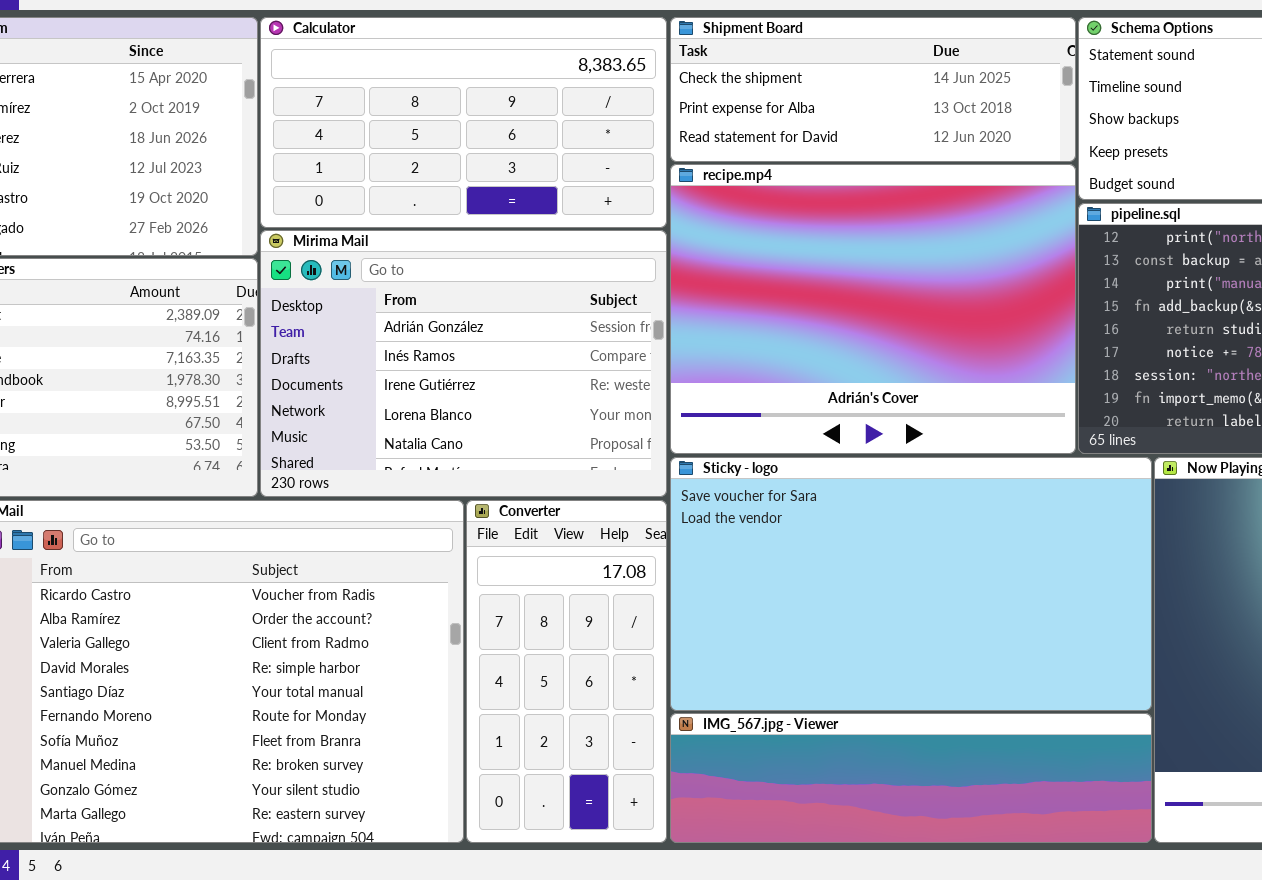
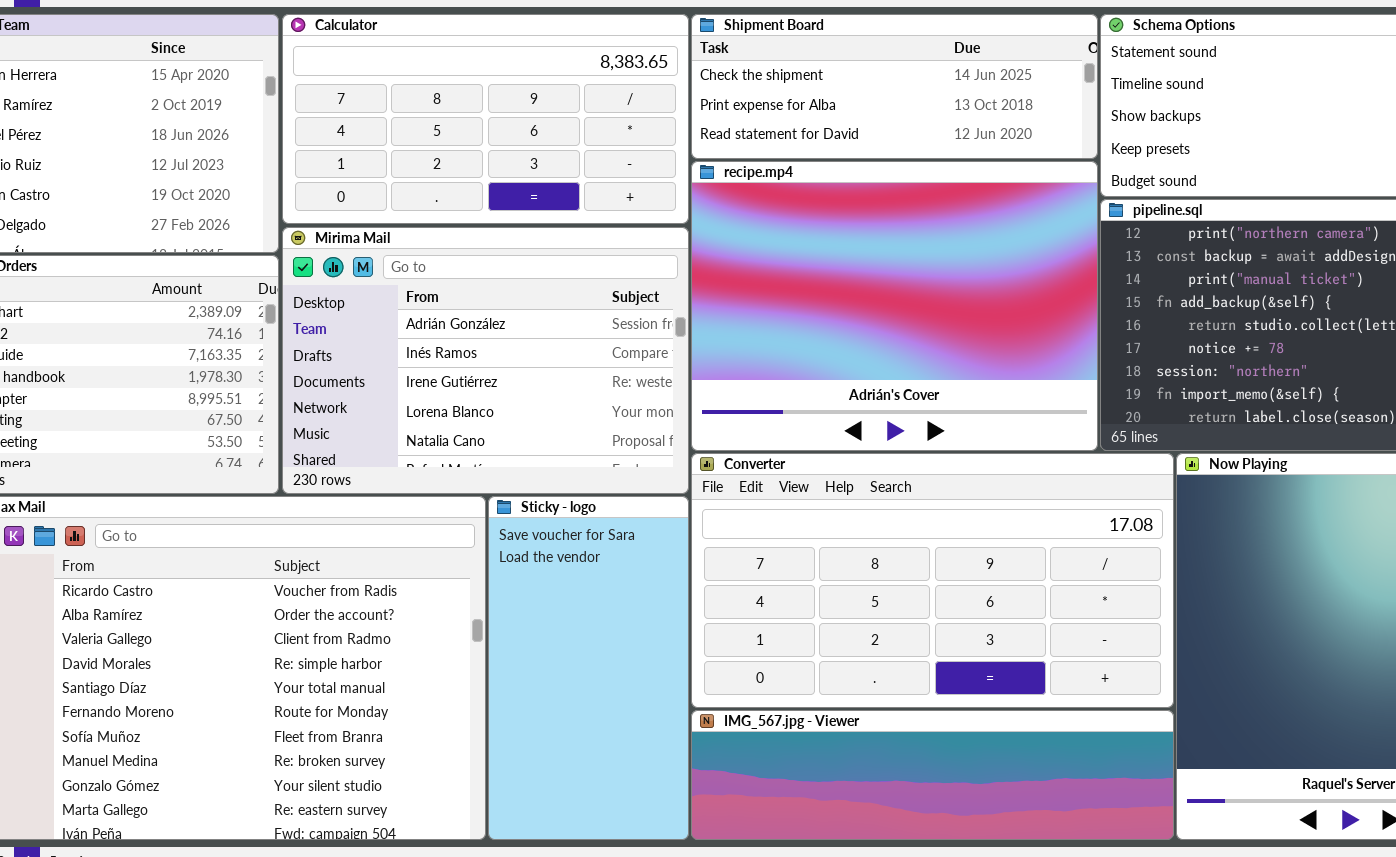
Sticky - logo: [670,457,1152,711] -> [488,496,689,840], moved, resized
Converter: [466,500,667,843] -> [691,453,1174,708], moved, resized

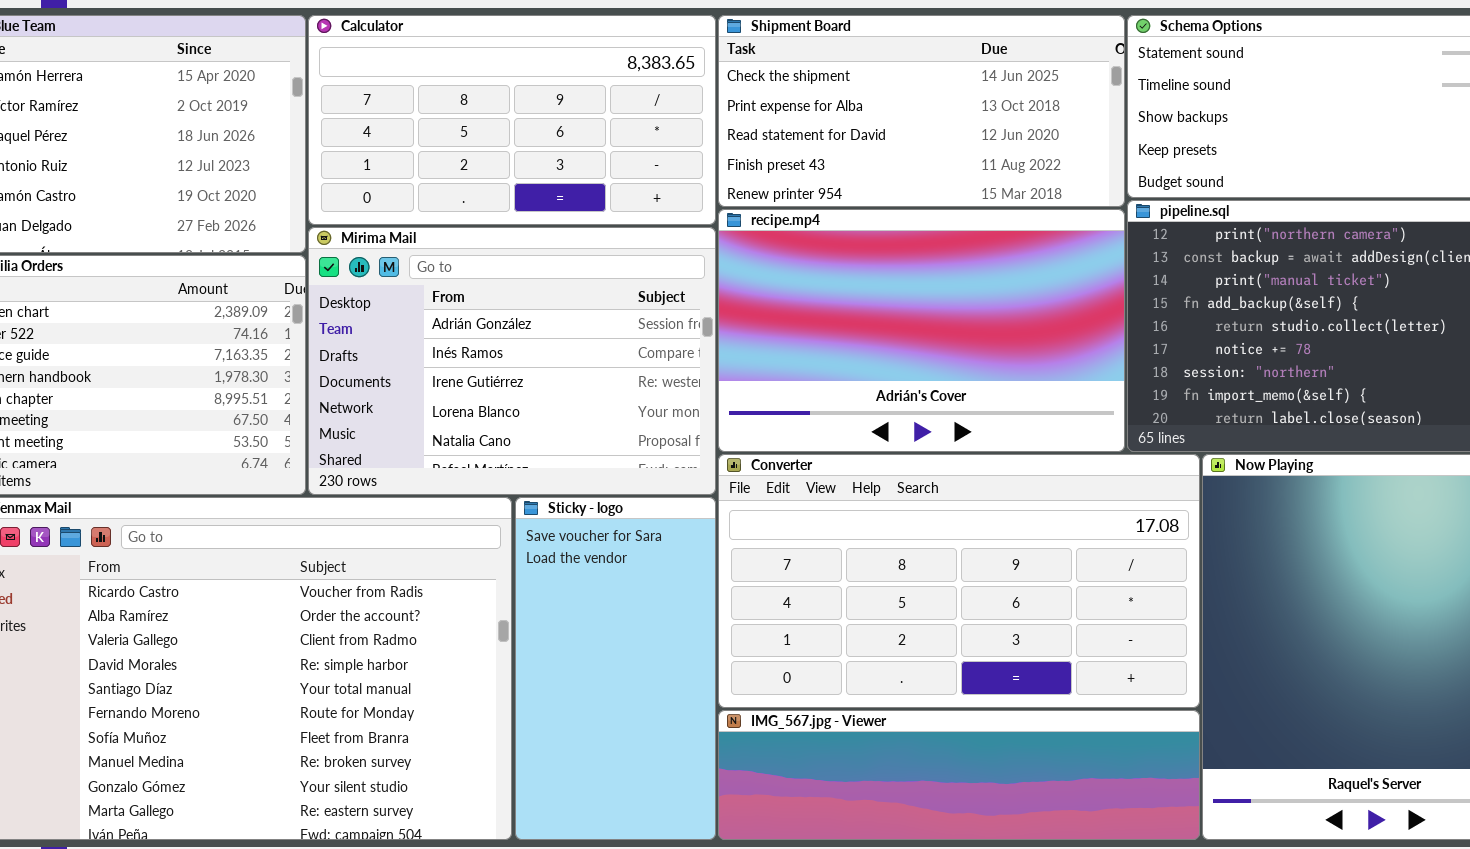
Shipment Board: [691,14,1098,159] -> [718,15,1125,207], resized
recipe.mp4: [691,161,1098,451] -> [718,209,1125,452], resized

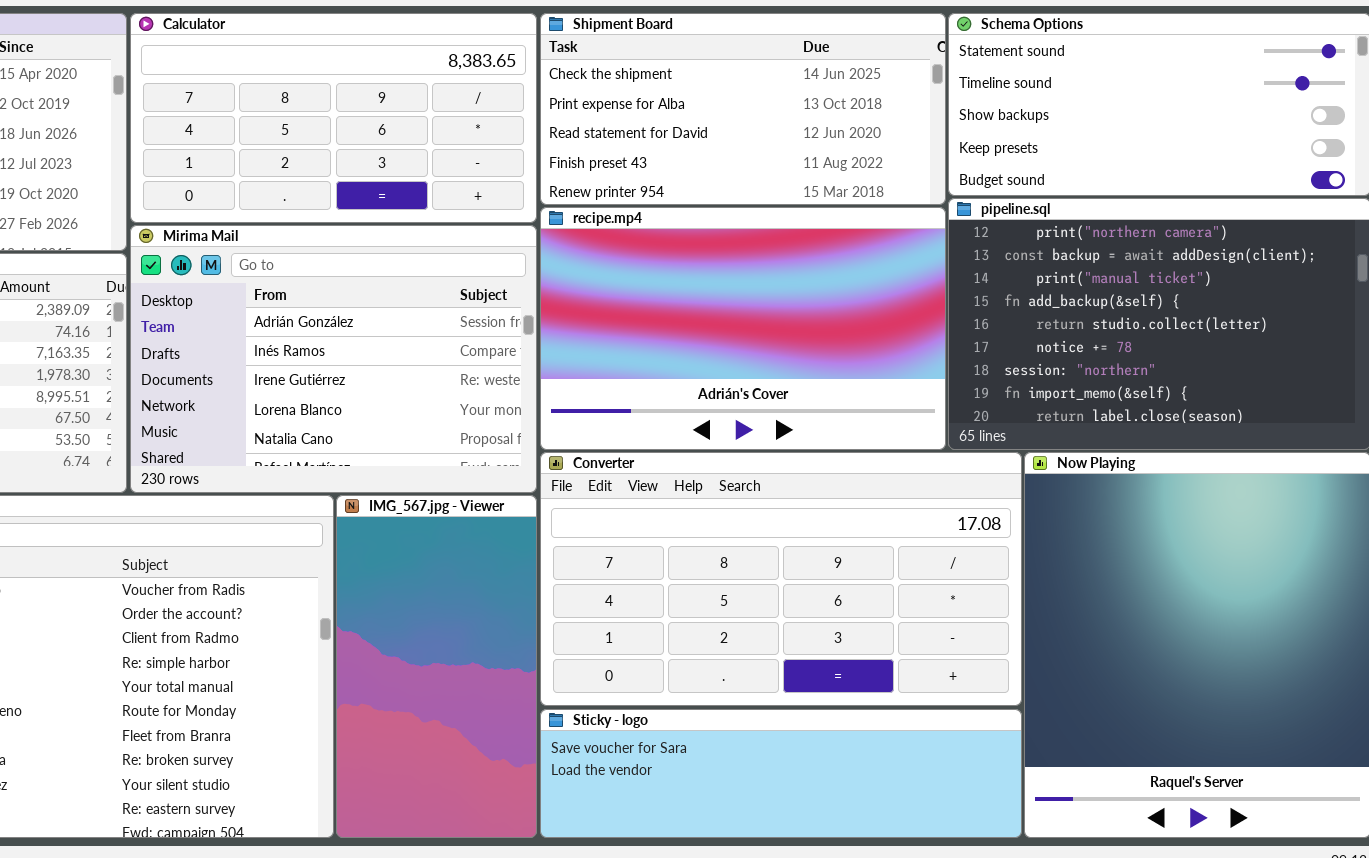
Sticky - logo: [515,497,716,840] -> [540,709,1022,838], moved, resized
IMG_567.jpg - Viewer: [718,710,1200,840] -> [336,495,537,838], moved, resized

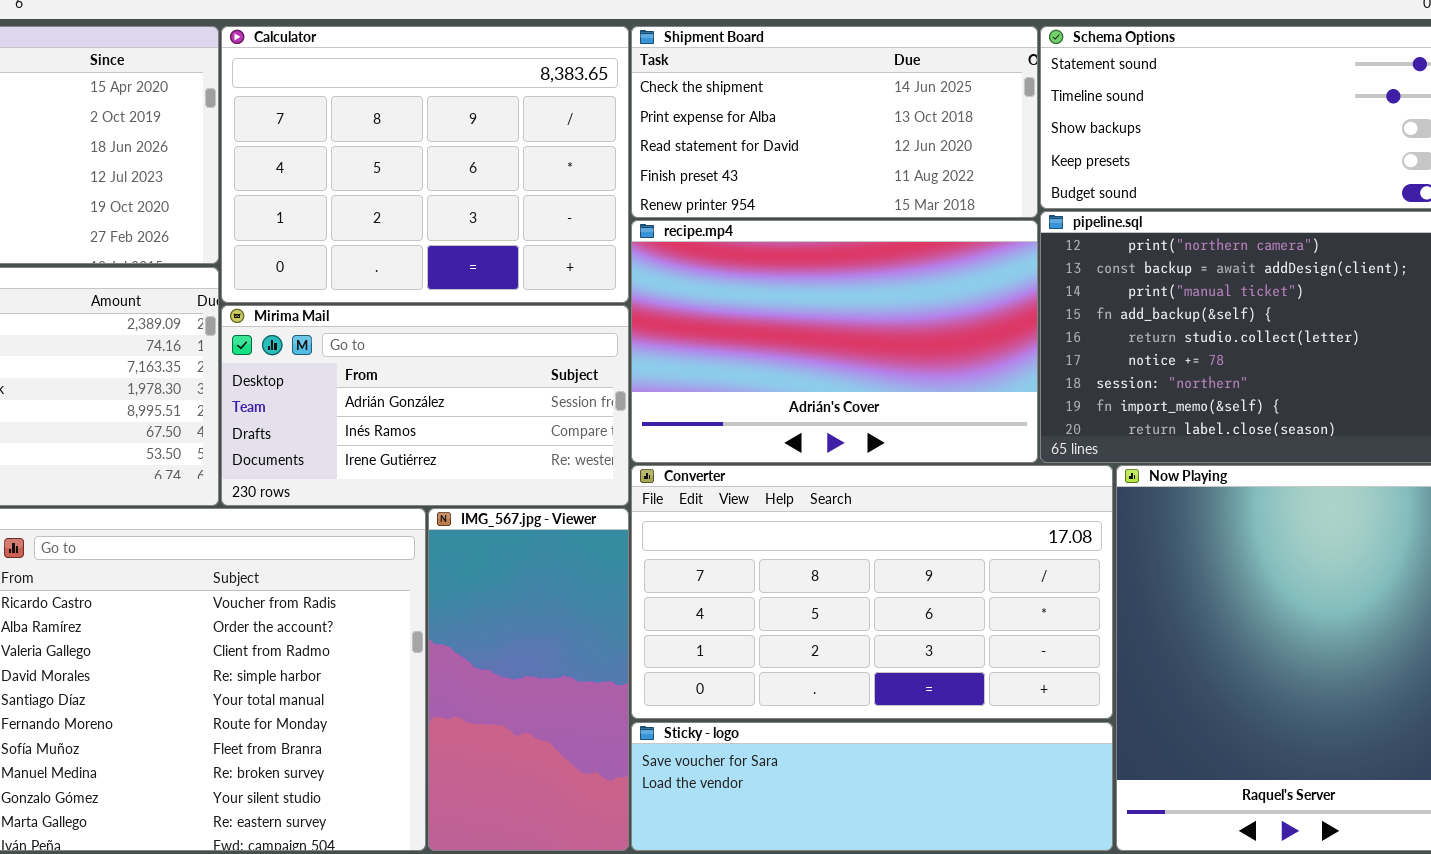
Calculator: [130,13,537,223] -> [221,26,629,303], resized
Mirima Mail: [130,225,537,493] -> [221,305,629,506], resized

